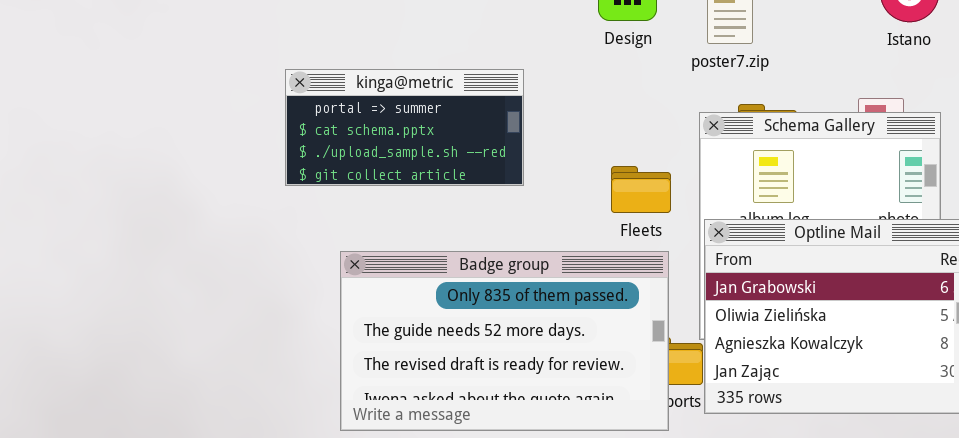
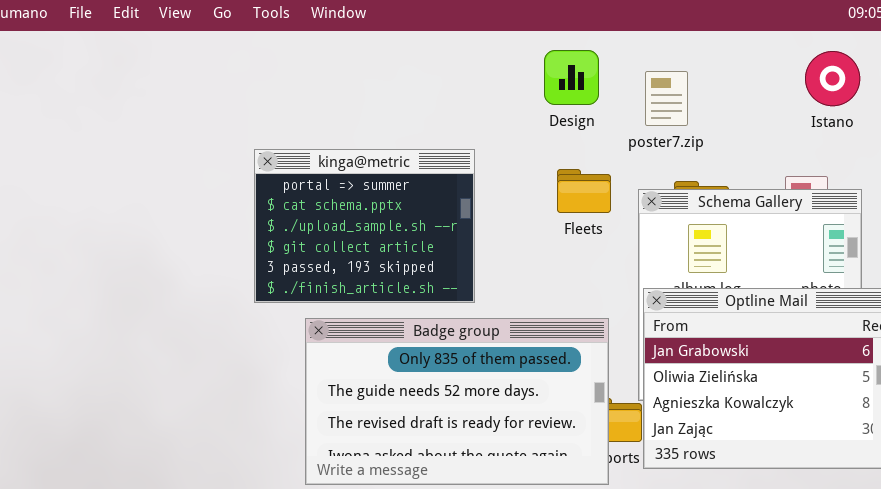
kinga@metric: [285,69,524,186] -> [254,149,475,303], resized
Fleets: [611,166,671,213] -> [557,169,611,213], moved

